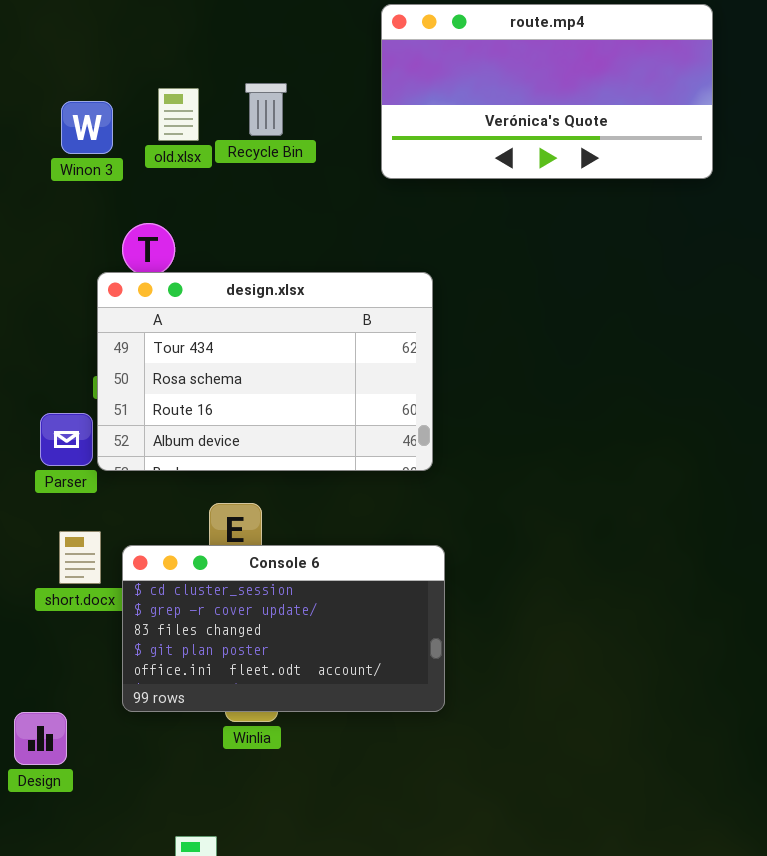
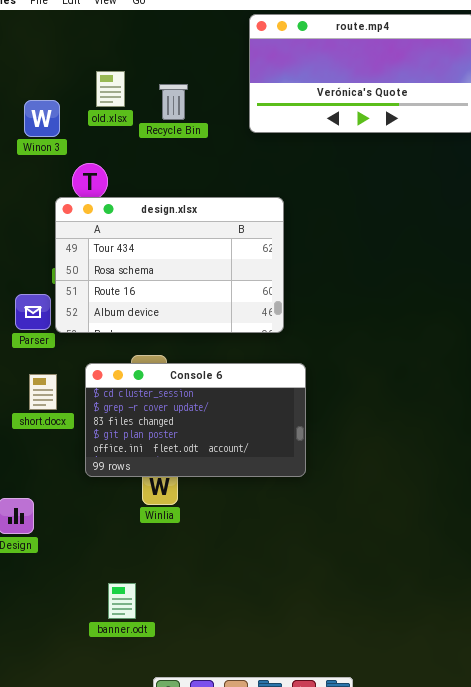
Recycle Bin: [245,83,287,136] -> [159,84,188,120], moved
Winon 3: [61,101,113,154] -> [24,100,60,137], moved
Console 6: [122,545,445,712] -> [85,363,306,477], moved

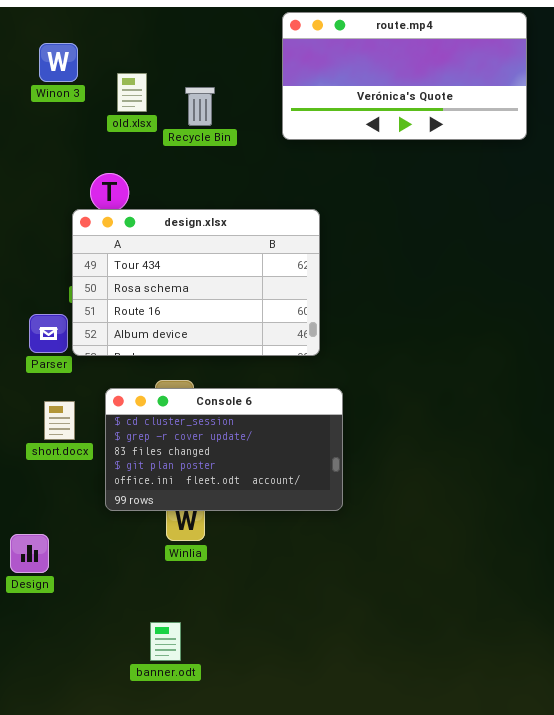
Winon 3: [24,100,60,137] -> [39,43,78,82], moved
banner.odt: [108,583,136,619] -> [150,622,181,661], moved

